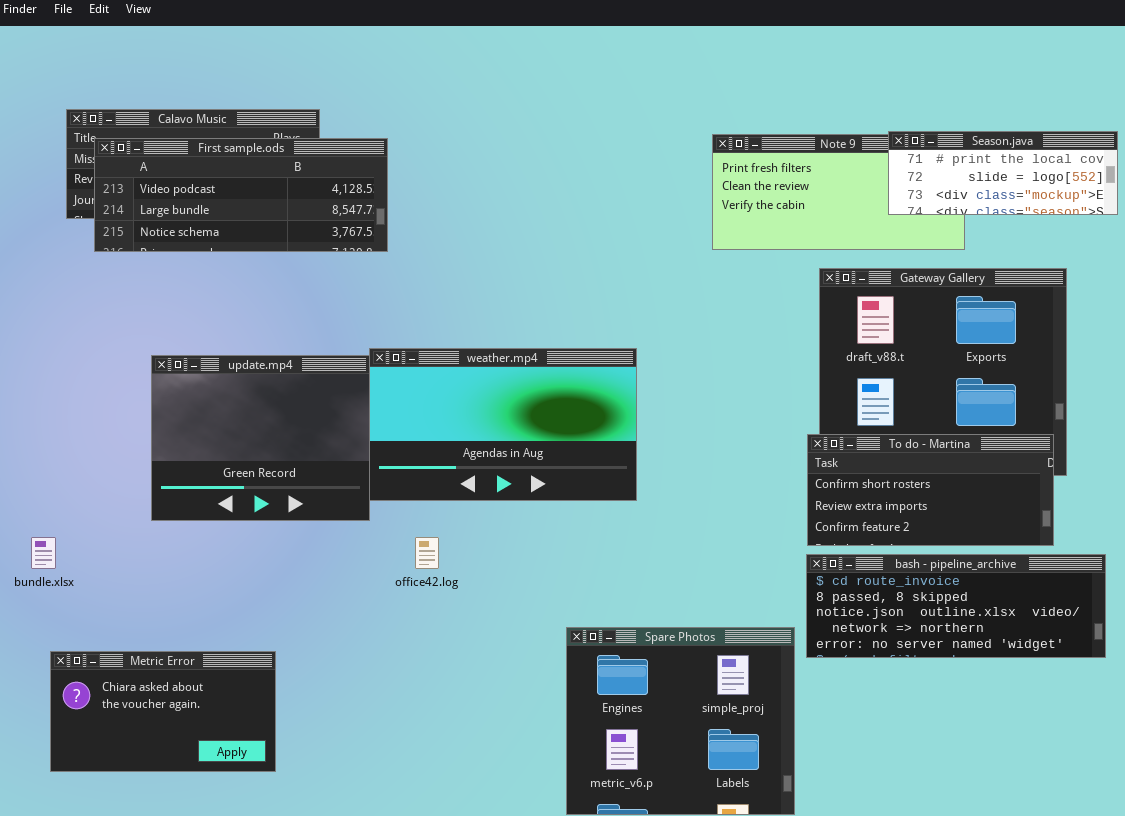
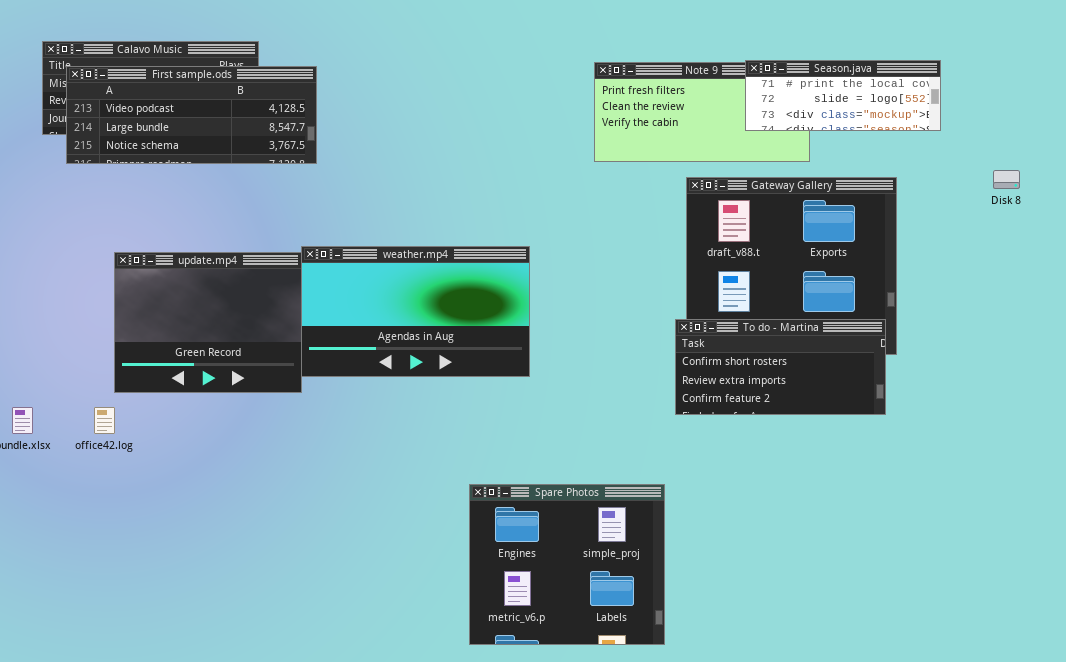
office42.log: [415,537,439,569] -> [94,407,115,434], moved
bash - pipeline_archive: [806,554,1106,658] -> none, closed
Metric Error: [50,651,276,772] -> none, closed

